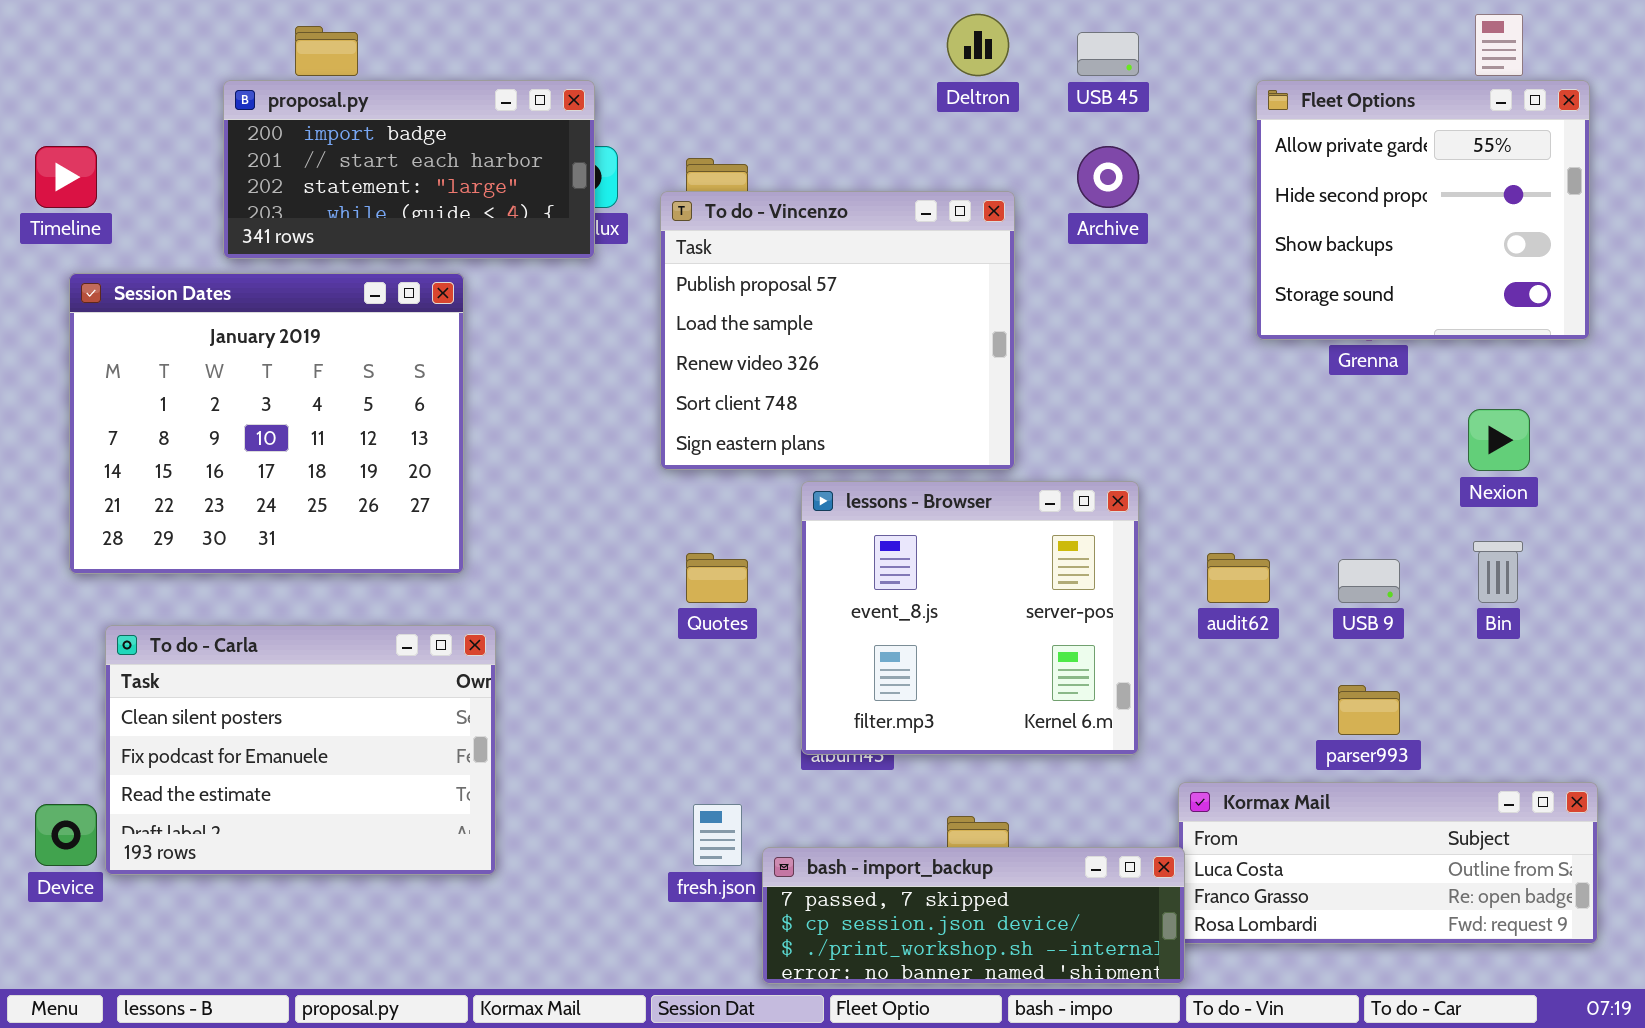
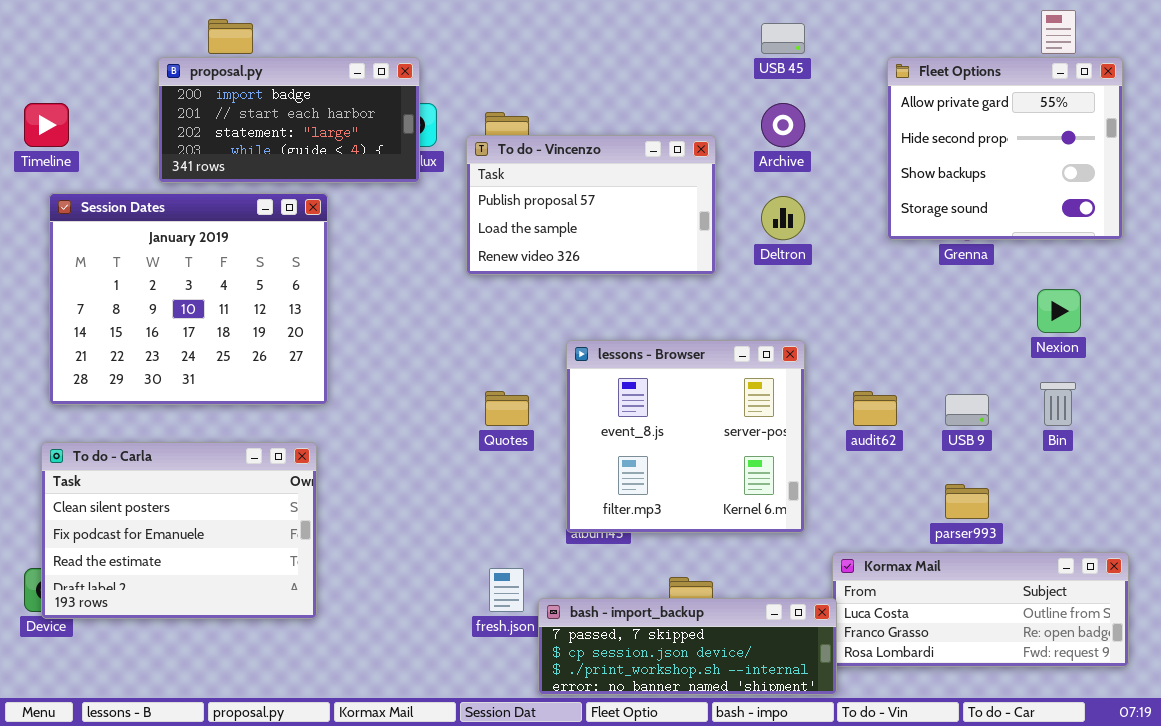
Deltron: [947,14,1009,76] -> [761,196,805,240], moved
To do - Vincenzo: [660,191,1015,470] -> [466,135,716,275], resized
To do - Carla: [105,625,496,875] -> [41,442,317,619], moved

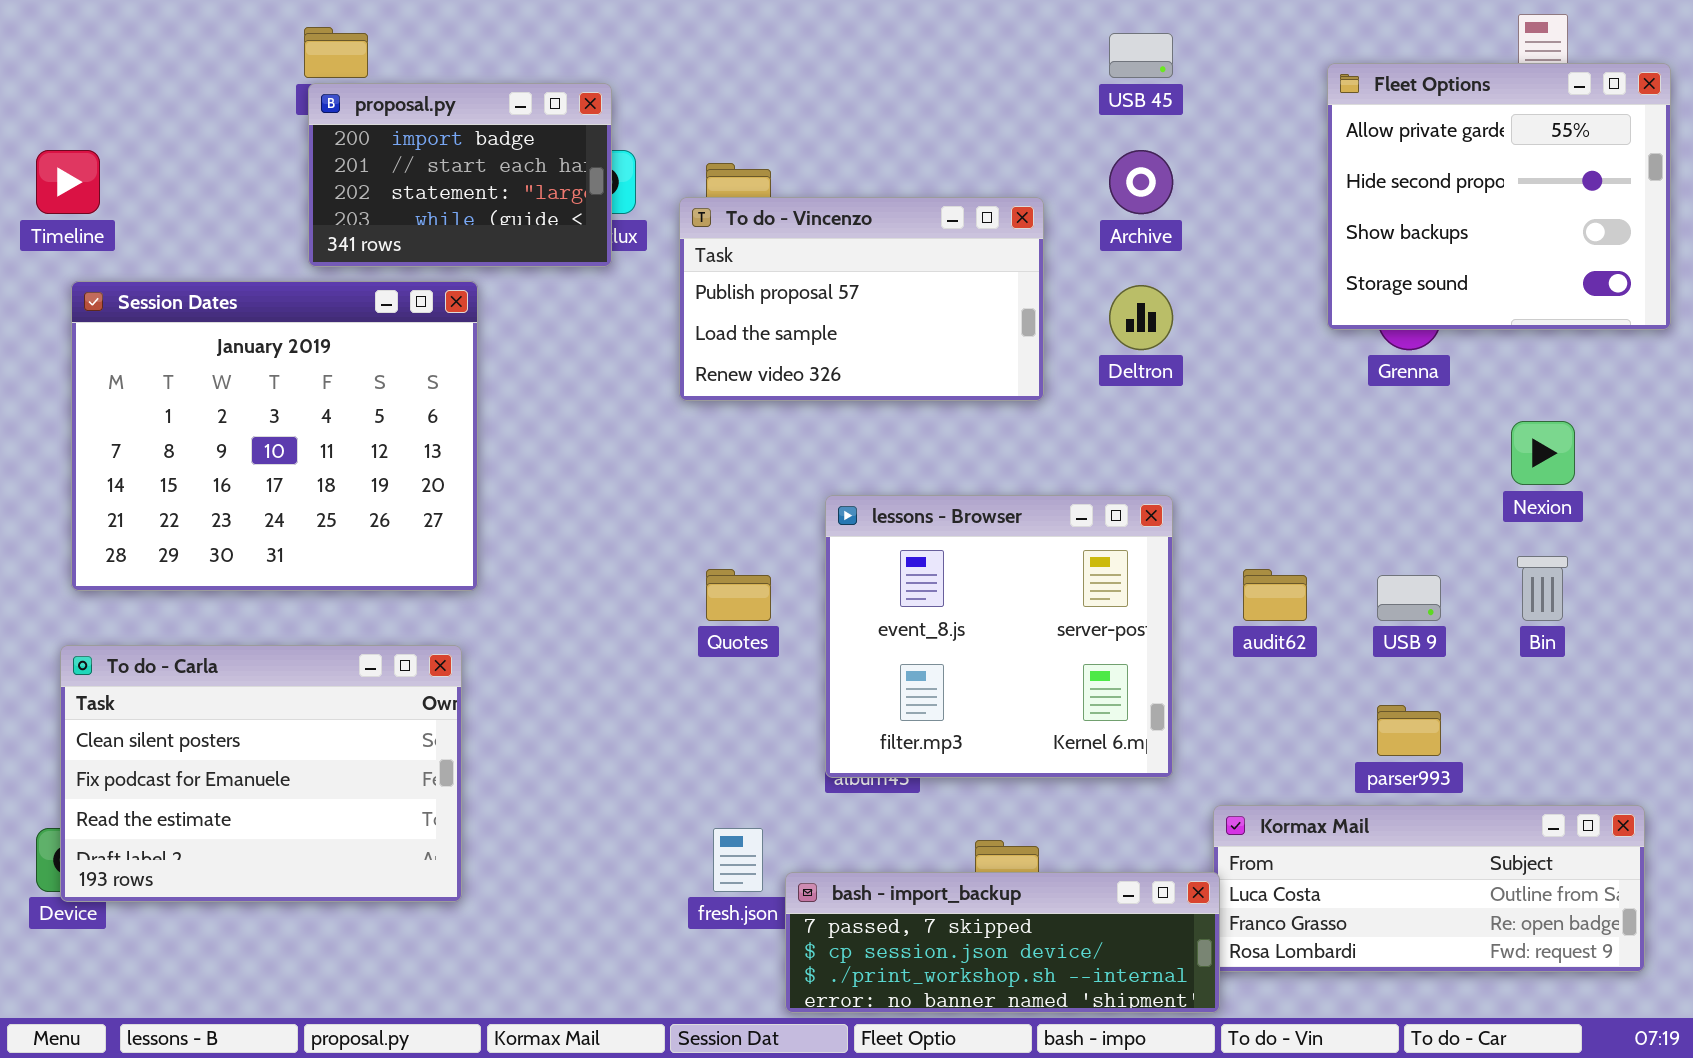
proposal.py: [158,57,420,183] -> [308,83,612,267], resized
Fleet Options: [887,57,1123,240] -> [1327,63,1671,330], moved

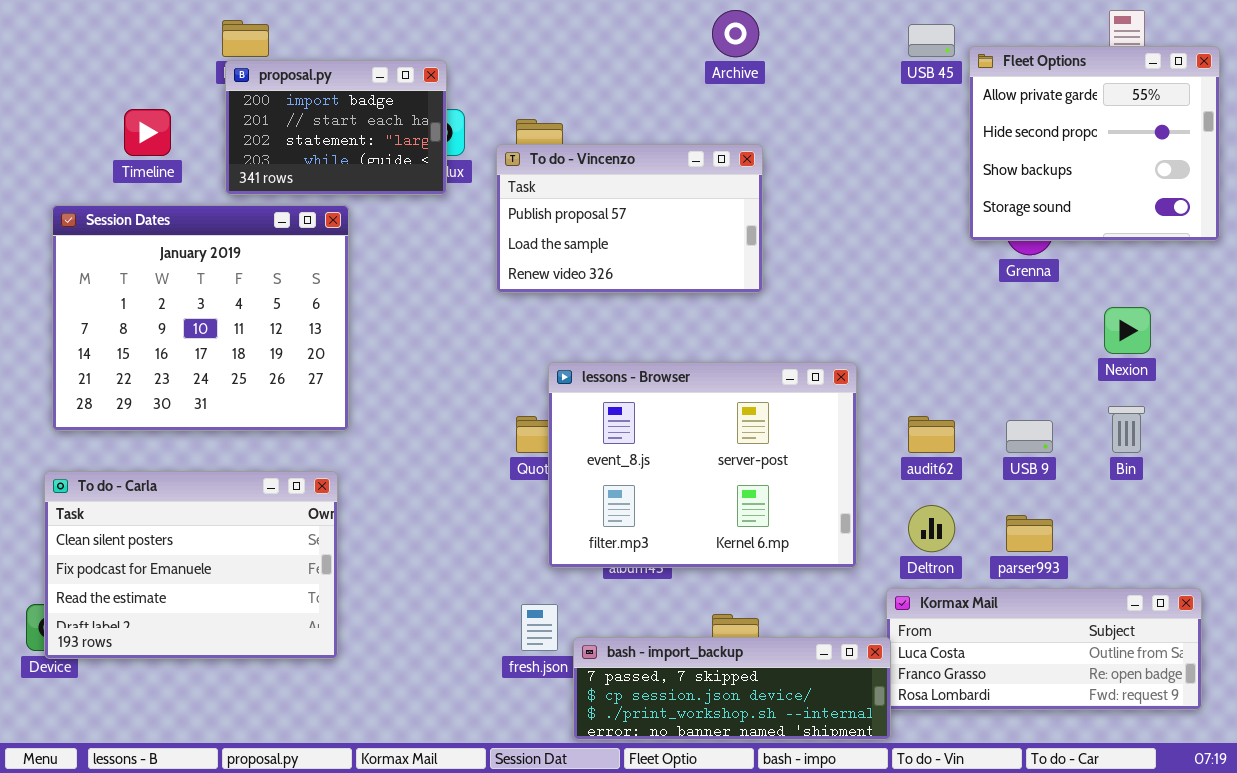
USB 45: [1109,33,1173,78] -> [908,24,955,57], moved
Timeline: [36,150,100,214] -> [124,109,171,156], moved
Archive: [1109,150,1173,214] -> [712,10,759,57], moved
Deltron: [1109,285,1173,350] -> [908,505,955,552], moved
lessons - Browser: [825,495,1173,778] -> [548,362,857,568], resized

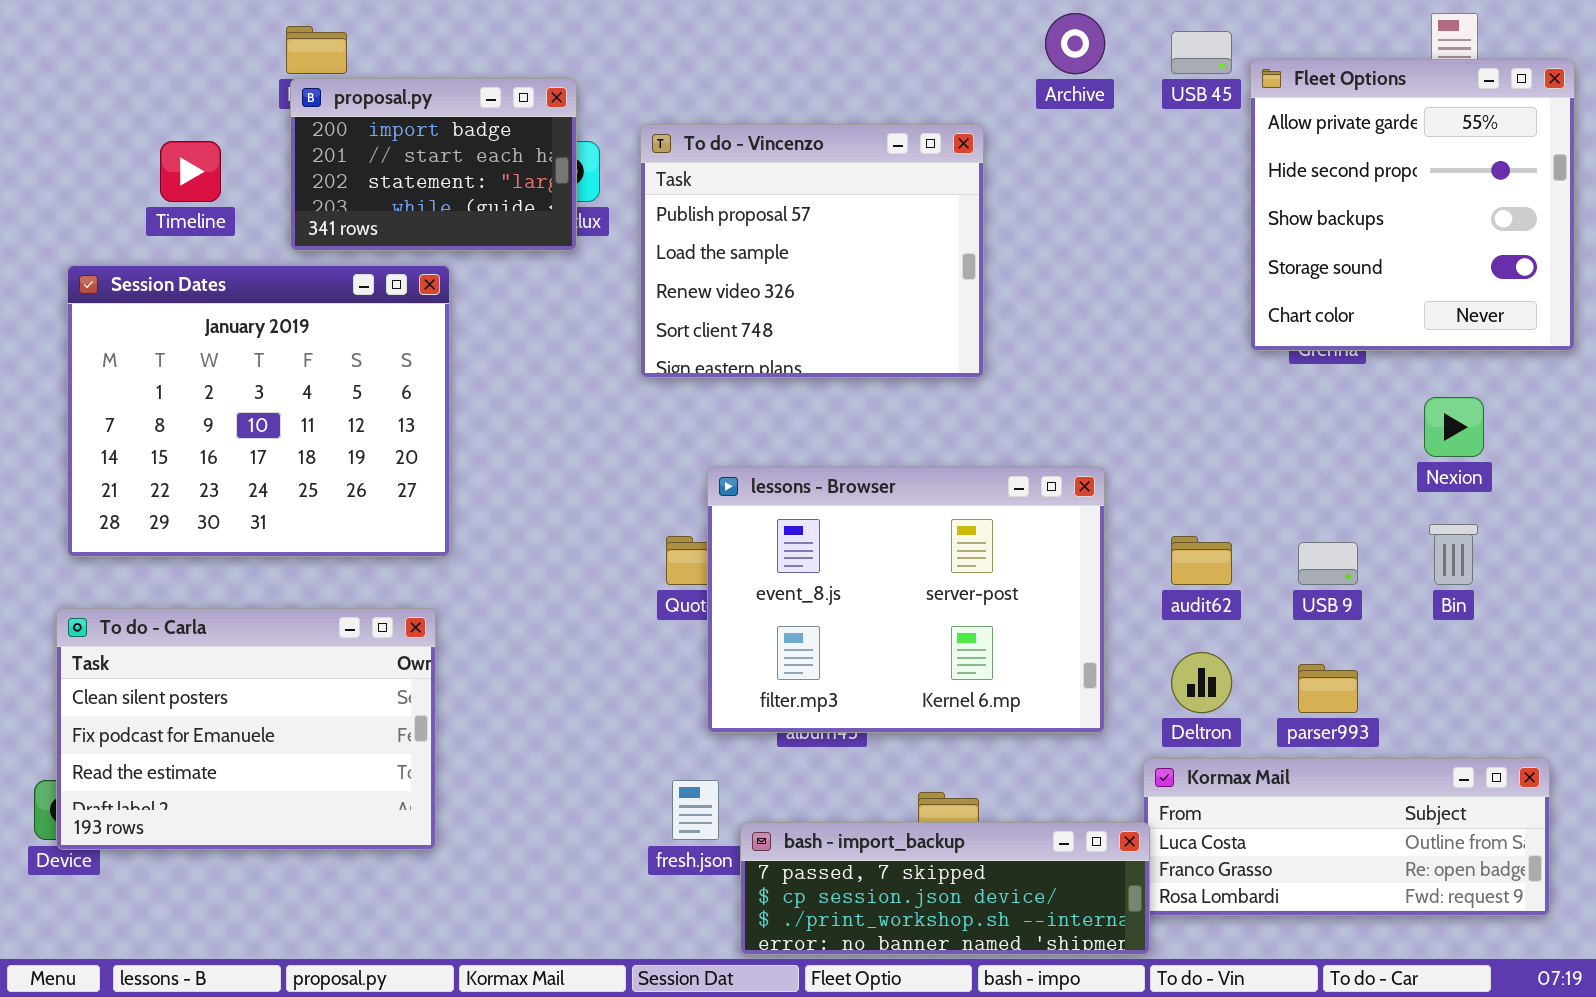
Archive: [712,10,759,57] -> [1045,13,1105,74], moved
Fleet Options: [969,46,1220,241] -> [1250,59,1575,351], resized
To do - Vincenzo: [496,144,763,293] -> [640,124,984,378], resized

